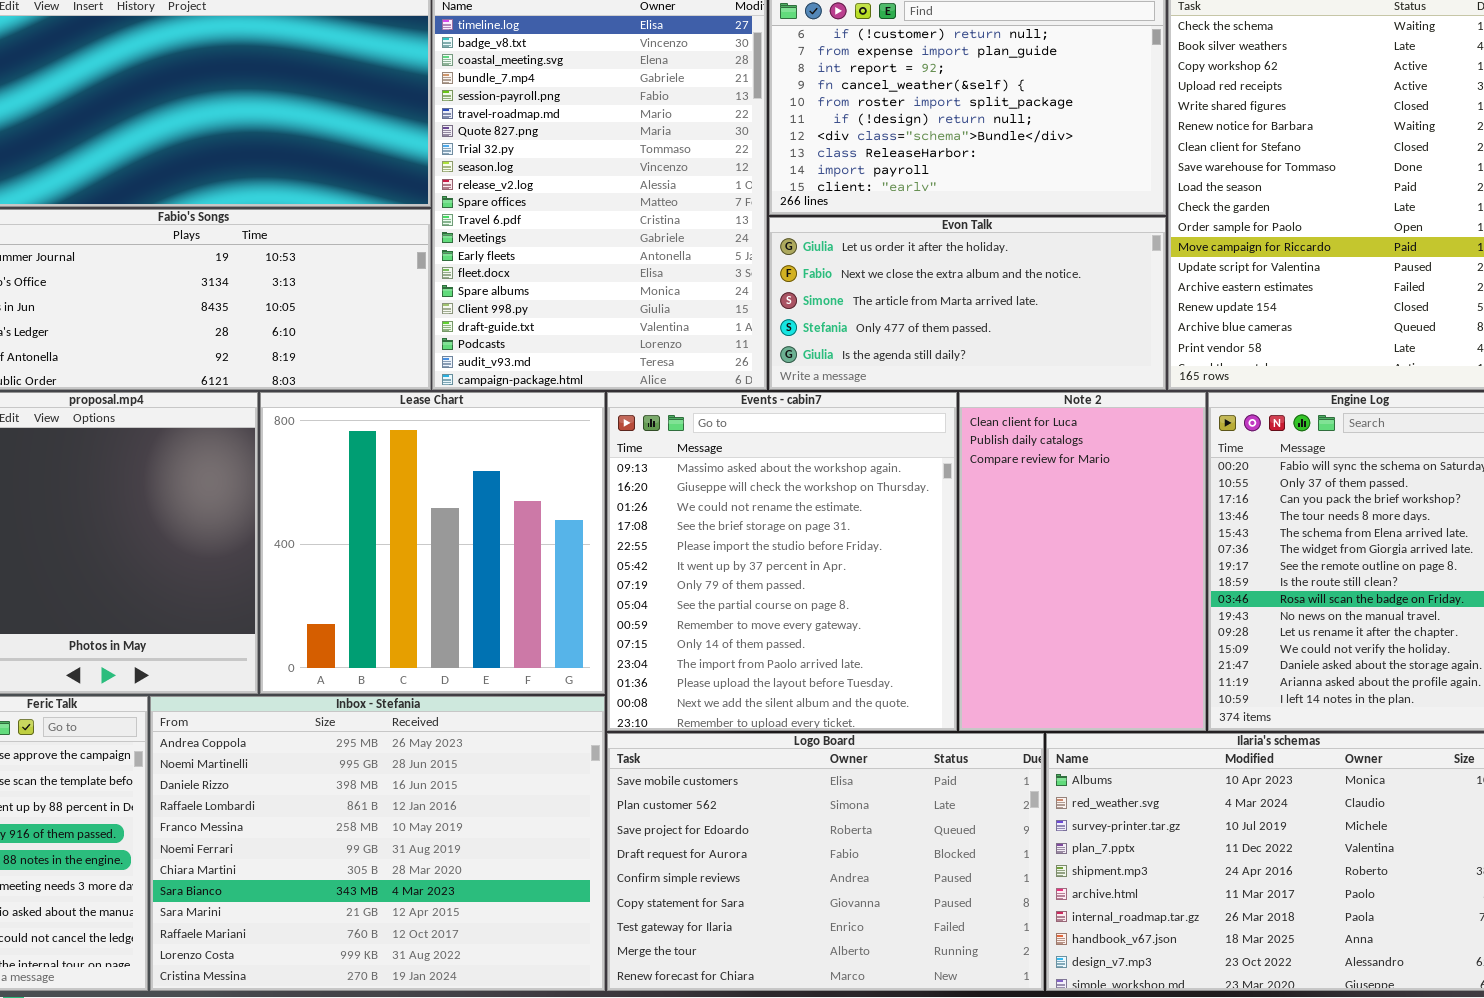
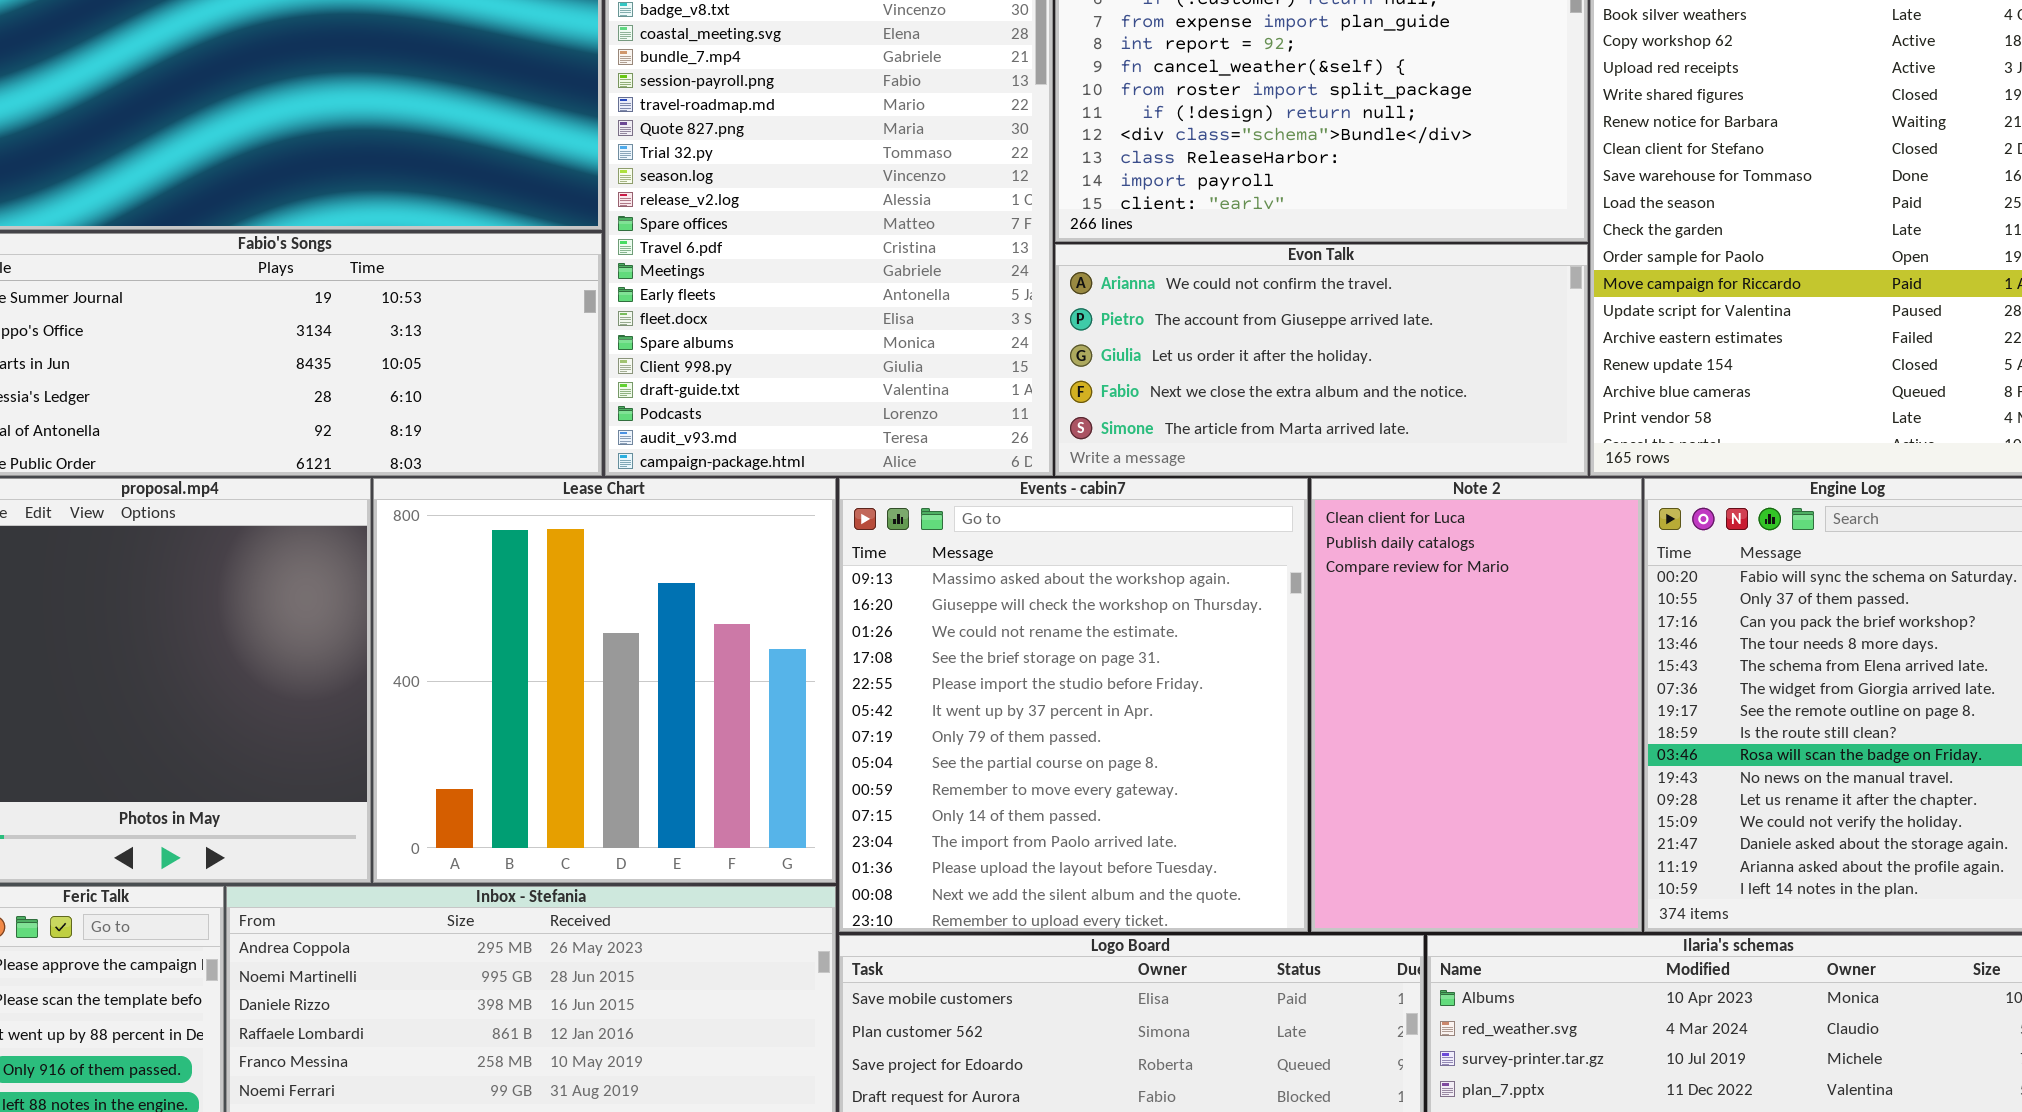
Evon Talk: [769,217,1166,390] -> [1055,244,1588,476], scrolled up 2 rows

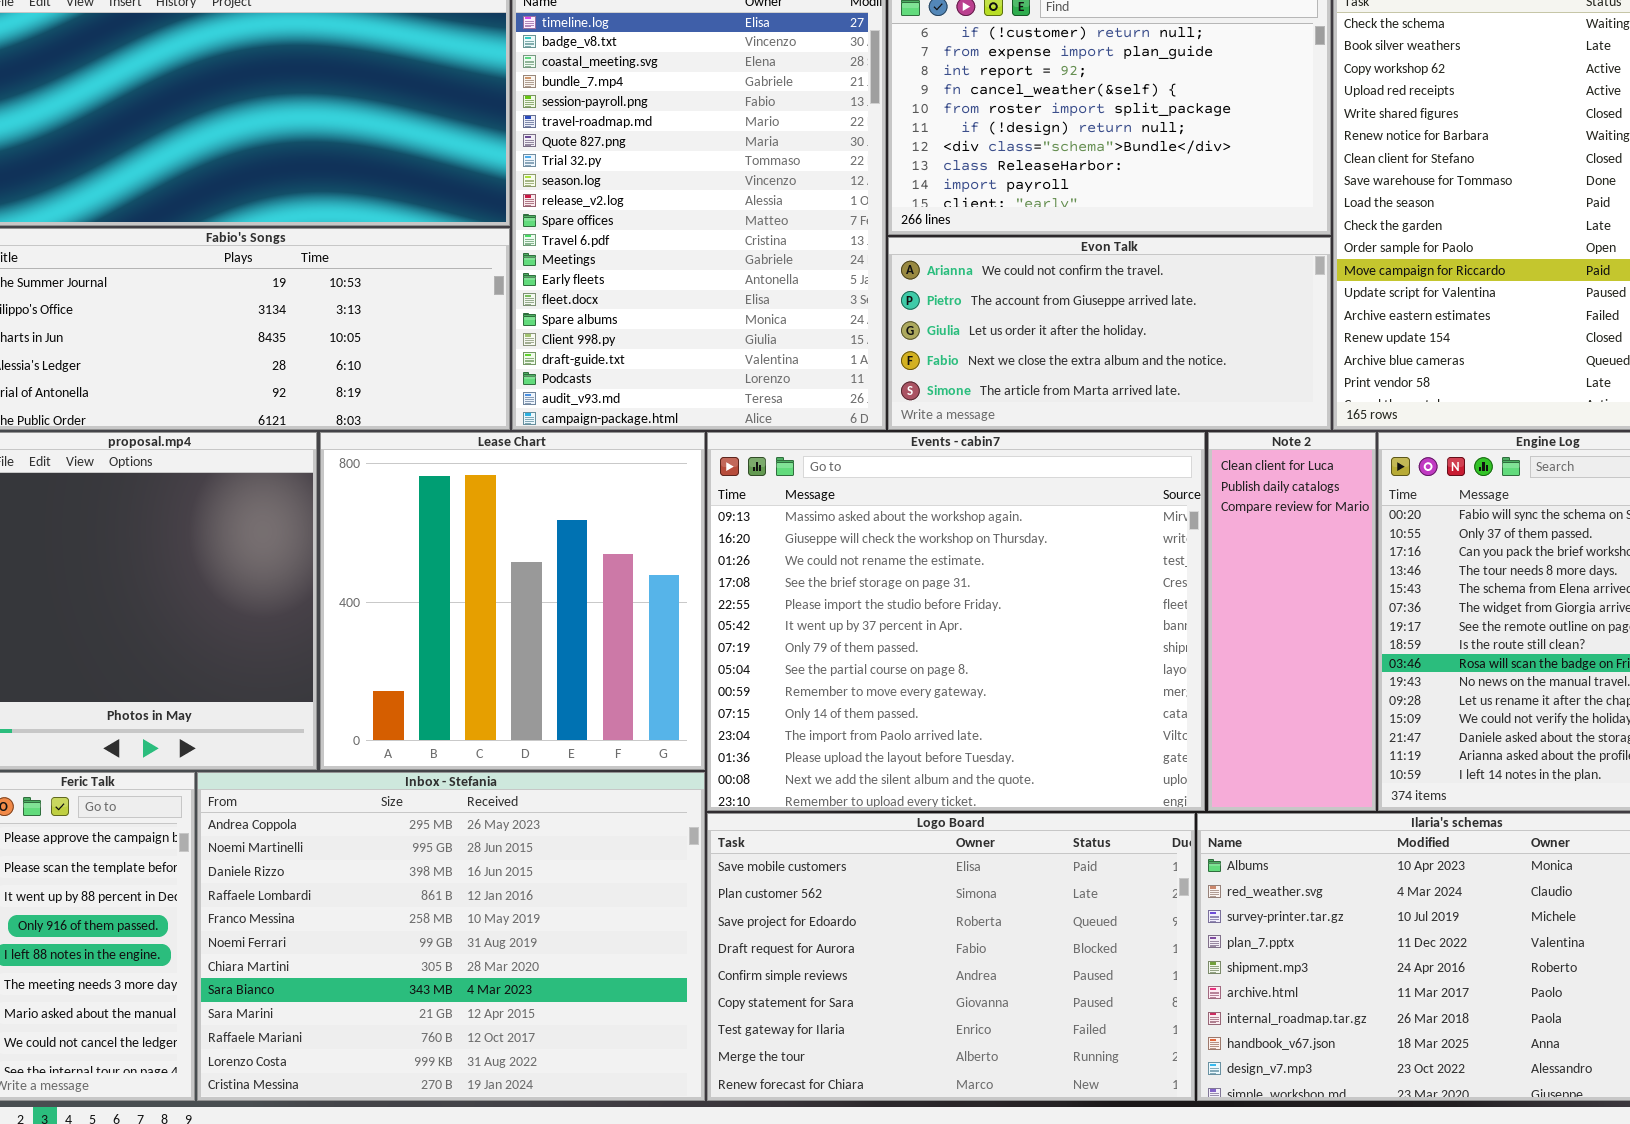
Events - cabin7: [839,478,1308,932] -> [707,432,1205,811], resized
Note 2: [1311,478,1642,932] -> [1208,432,1376,811], resized

